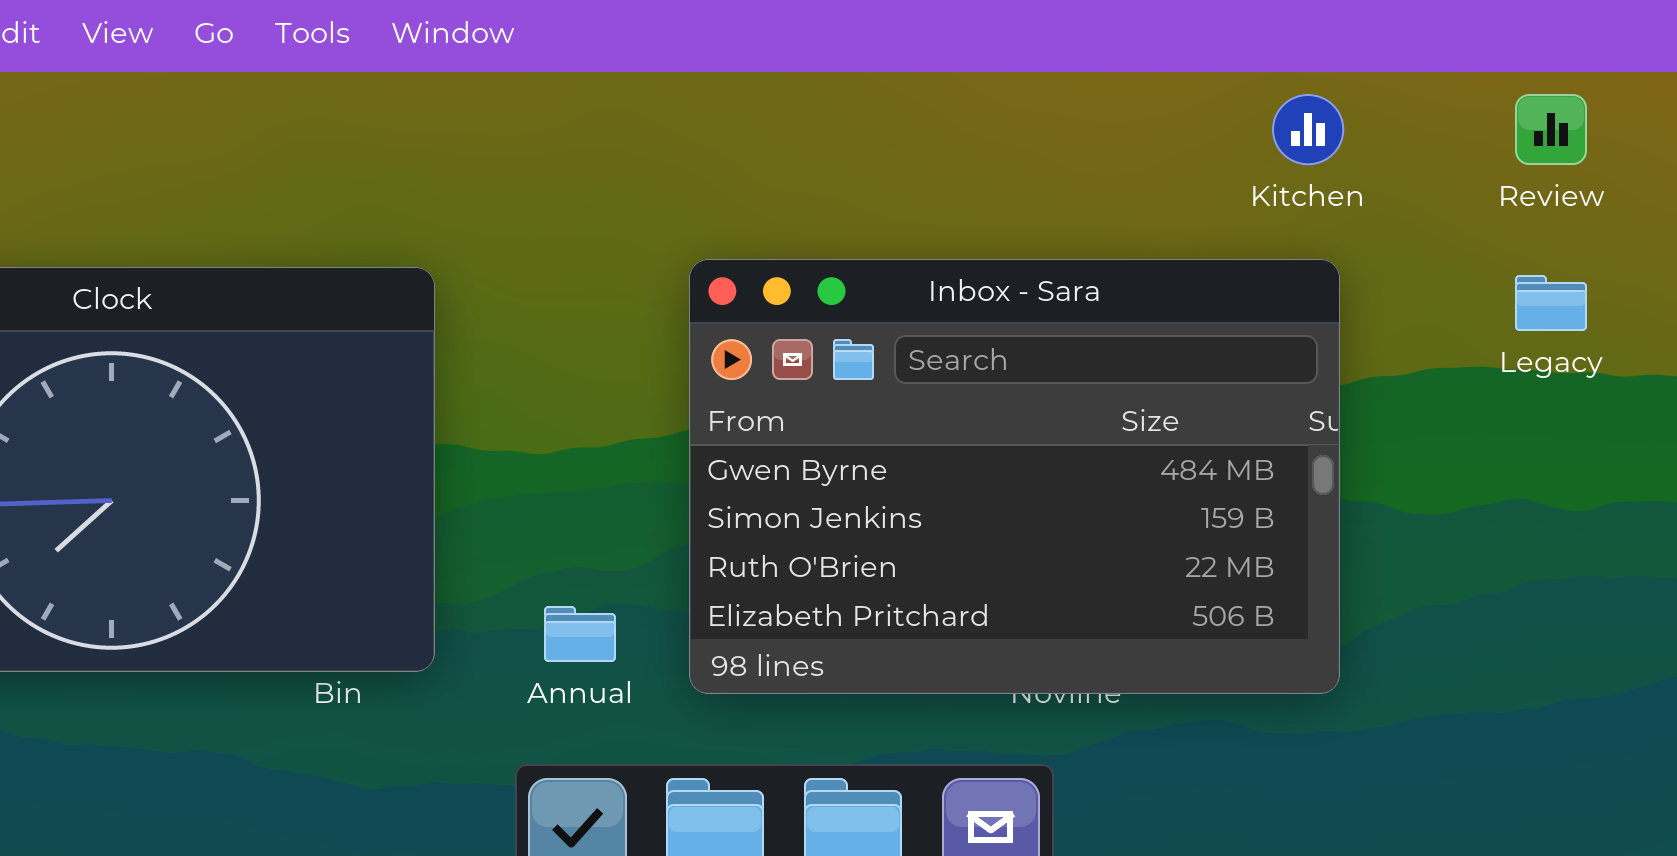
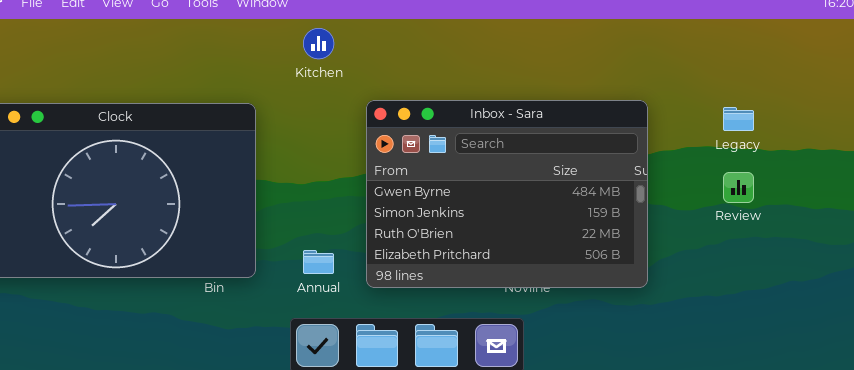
Kitchen: [1272,94,1344,165] -> [303,28,334,59], moved
Review: [1515,94,1587,165] -> [723,172,754,203], moved

